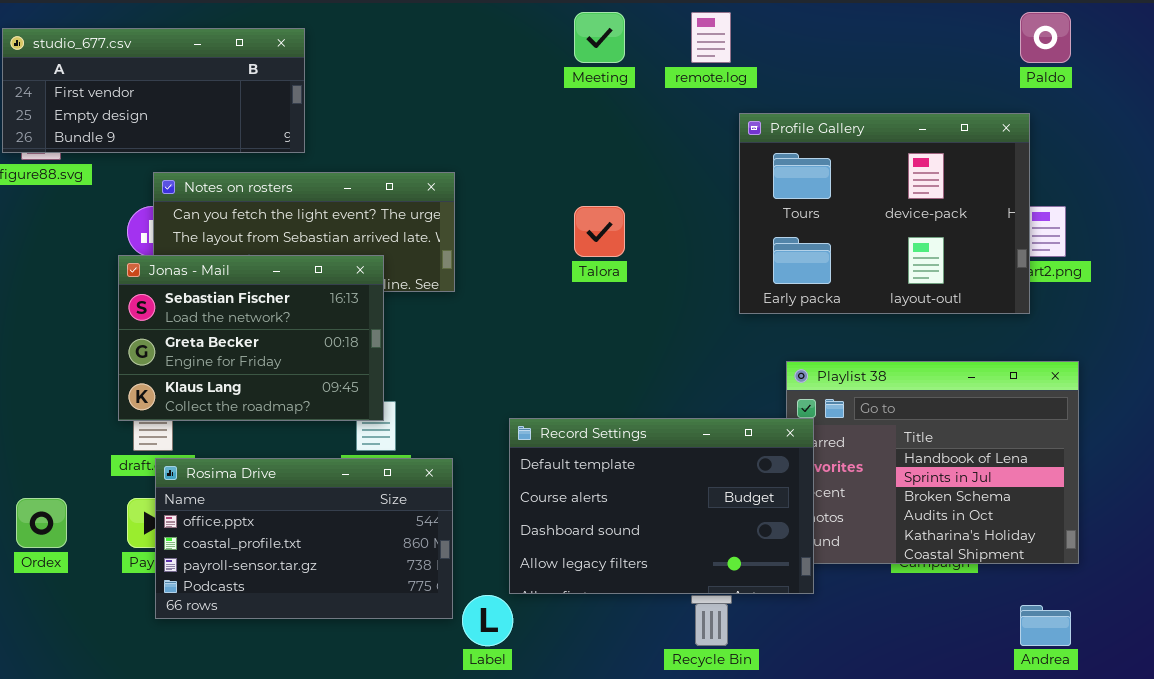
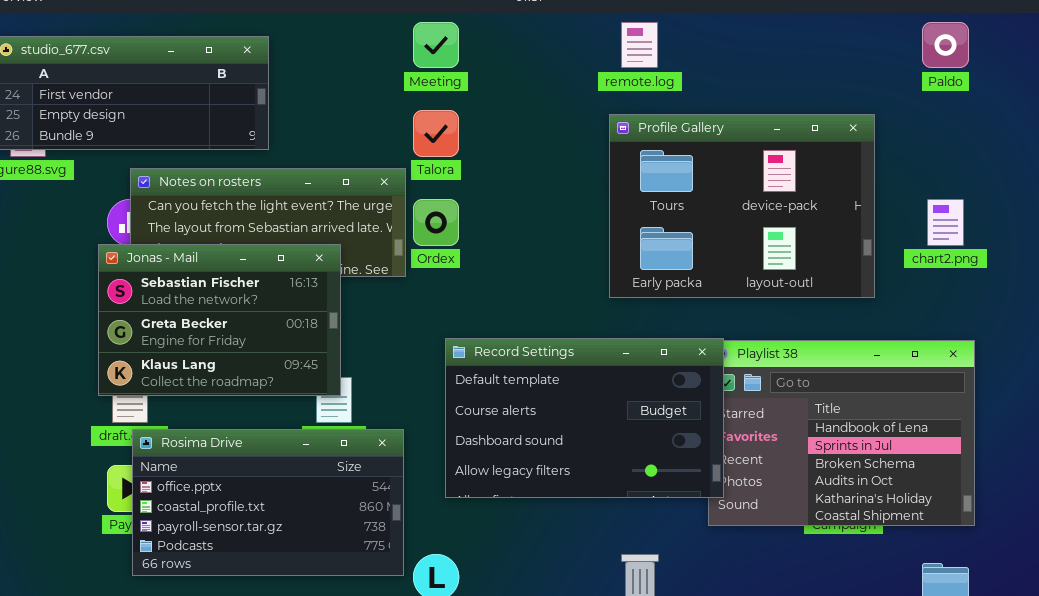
Meeting: [574,12,625,63] -> [413,22,459,68], moved
Profile Gallery: [739,113,1030,314] -> [609,114,875,298], moved
Talora: [574,206,625,257] -> [413,110,459,157], moved
Record Settings: [509,418,814,594] -> [445,338,724,498], moved
Ordex: [16,498,67,548] -> [413,199,459,246], moved

